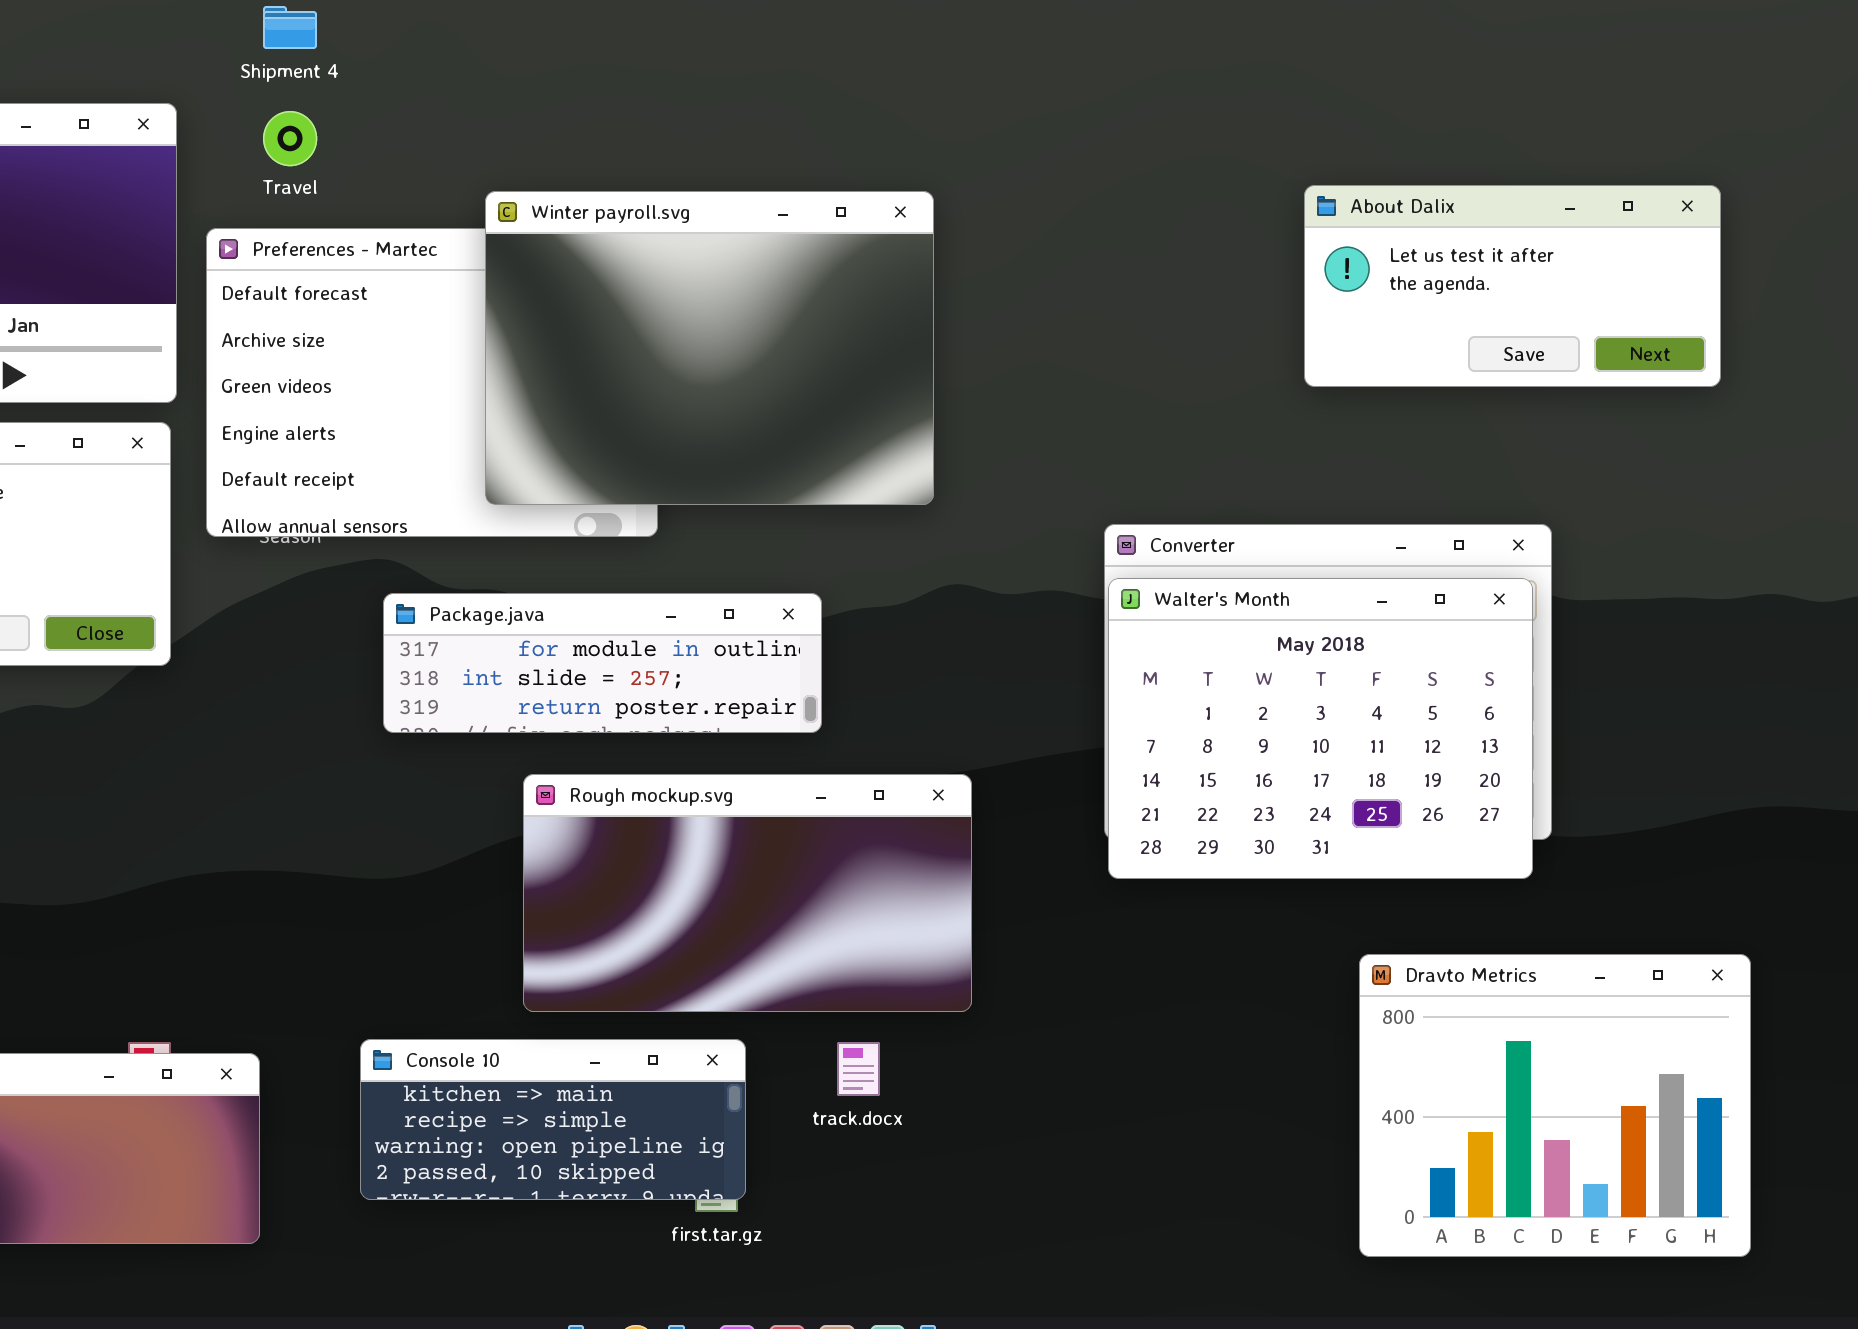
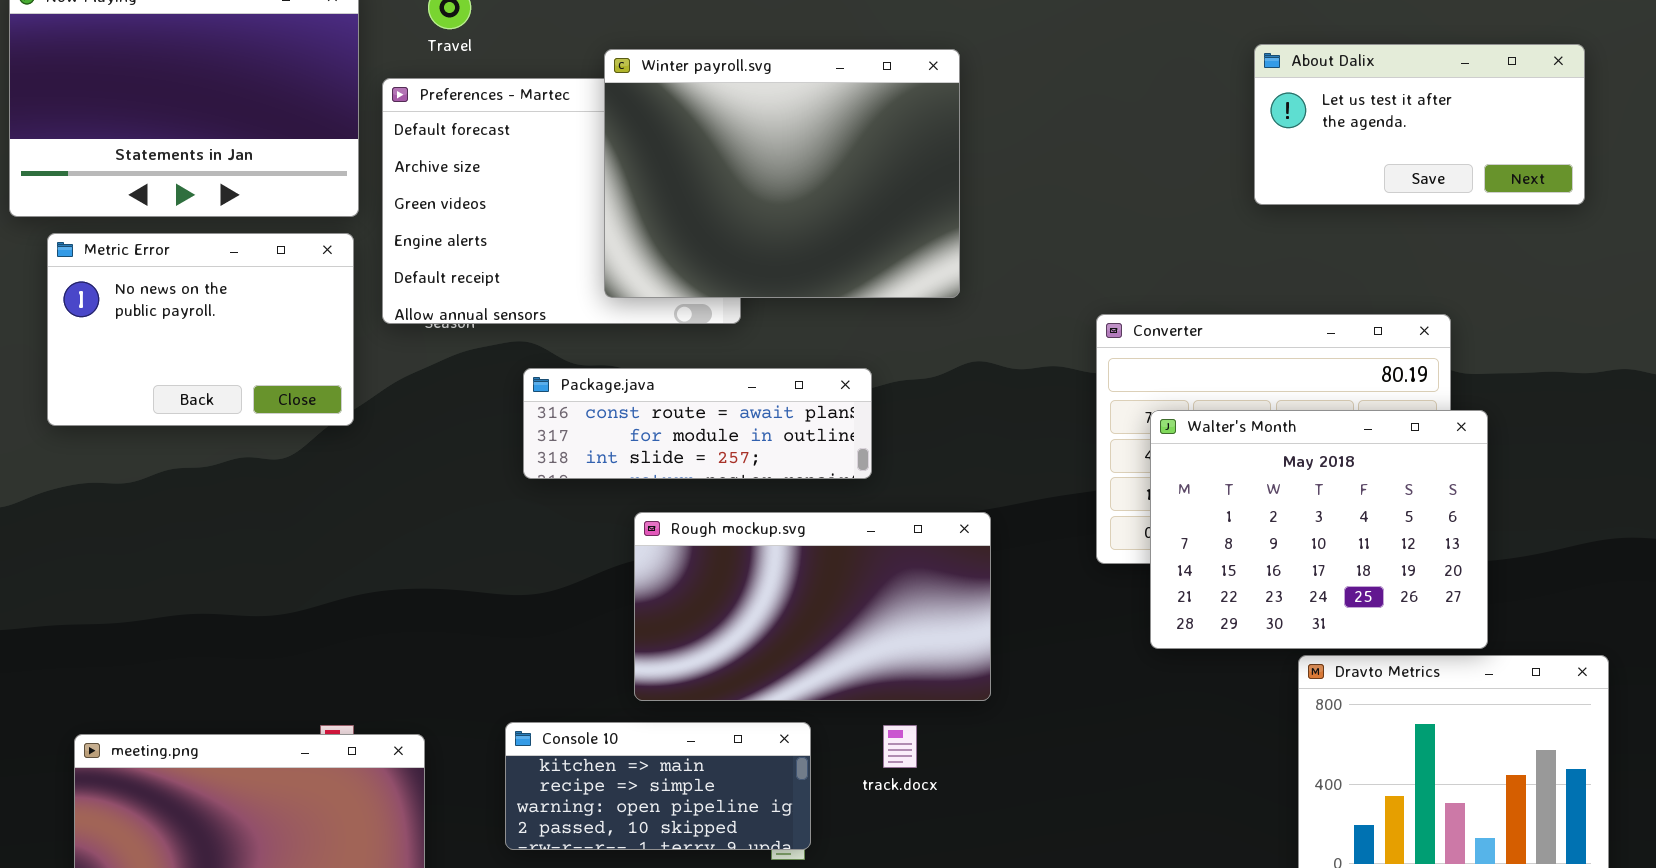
Walter's Month: [1108,578,1533,879] -> [1150,410,1488,649], moved
Package.java: [383,593,822,733] -> [523,368,872,479], scrolled up 1 row

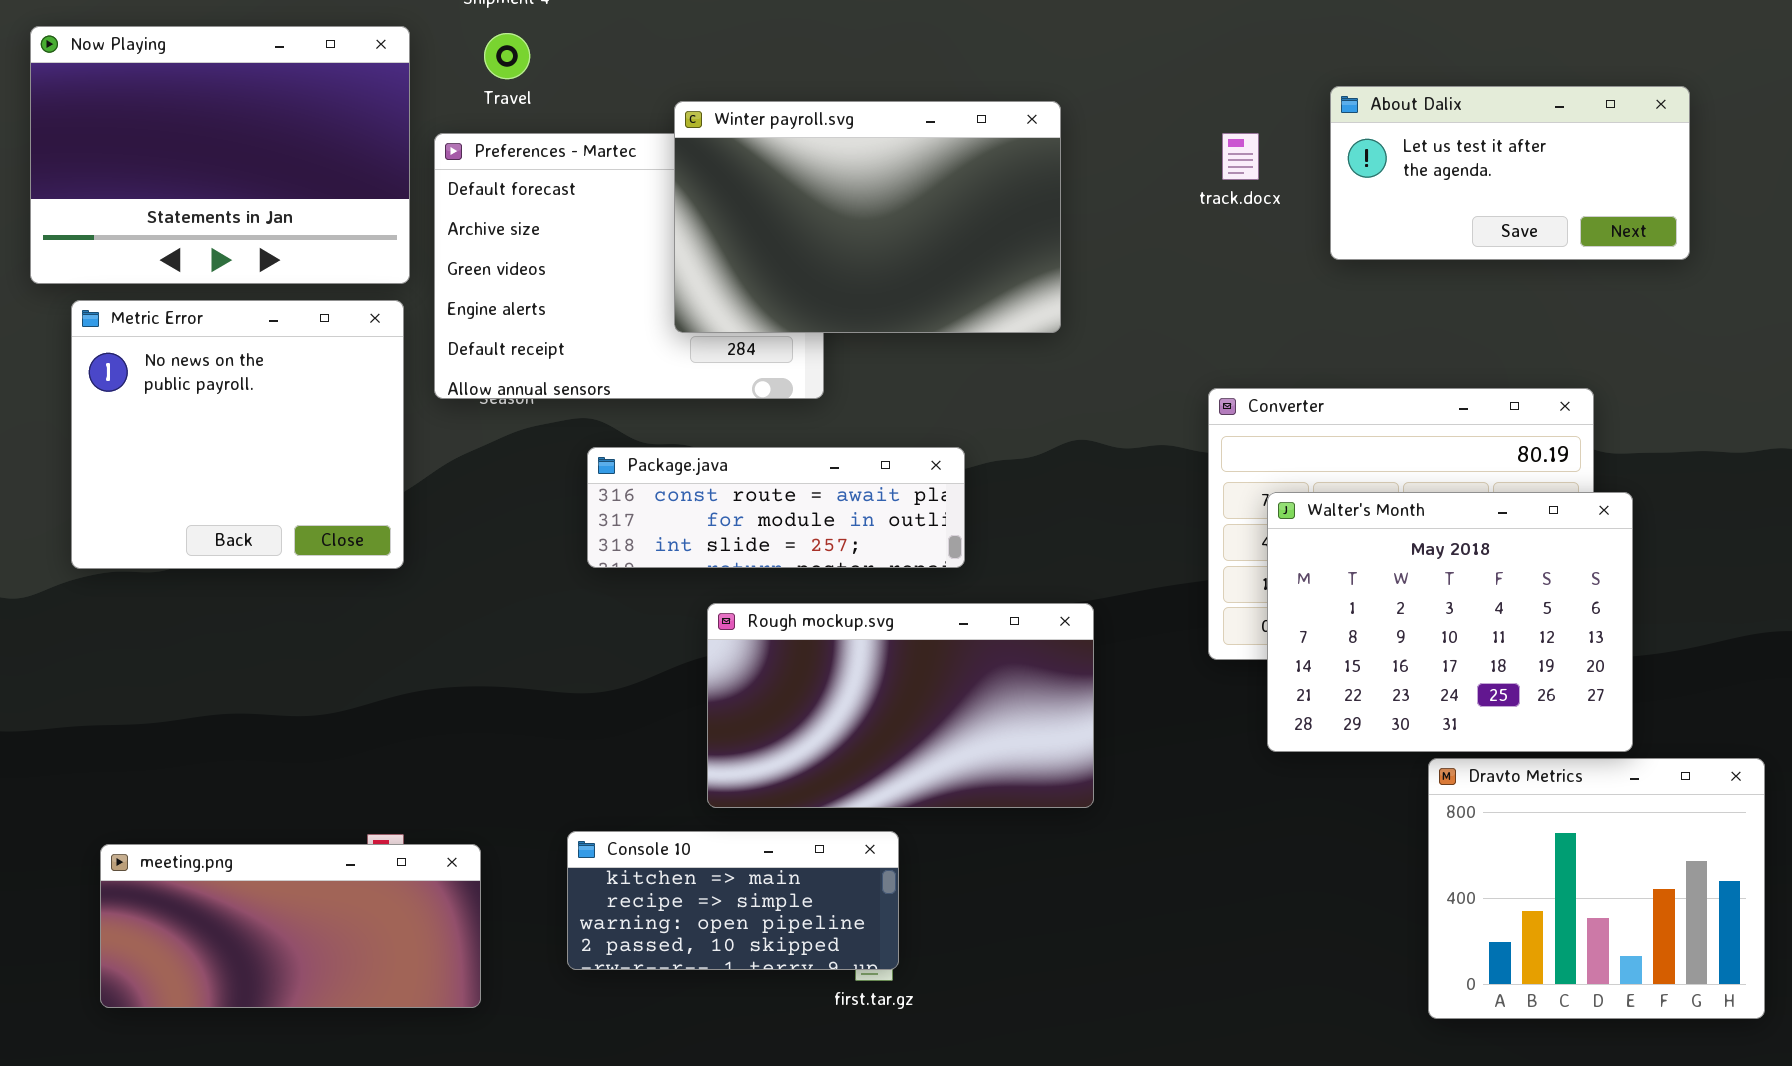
About Dalix: [1254,44,1585,205] -> [1330,86,1690,260], moved
Winter payroll.svg: [604,49,960,298] -> [674,101,1061,333], resized
Metric Error: [47,233,354,426] -> [71,300,404,569], resized
track.docx: [883,725,917,768] -> [1222,133,1259,180], moved

